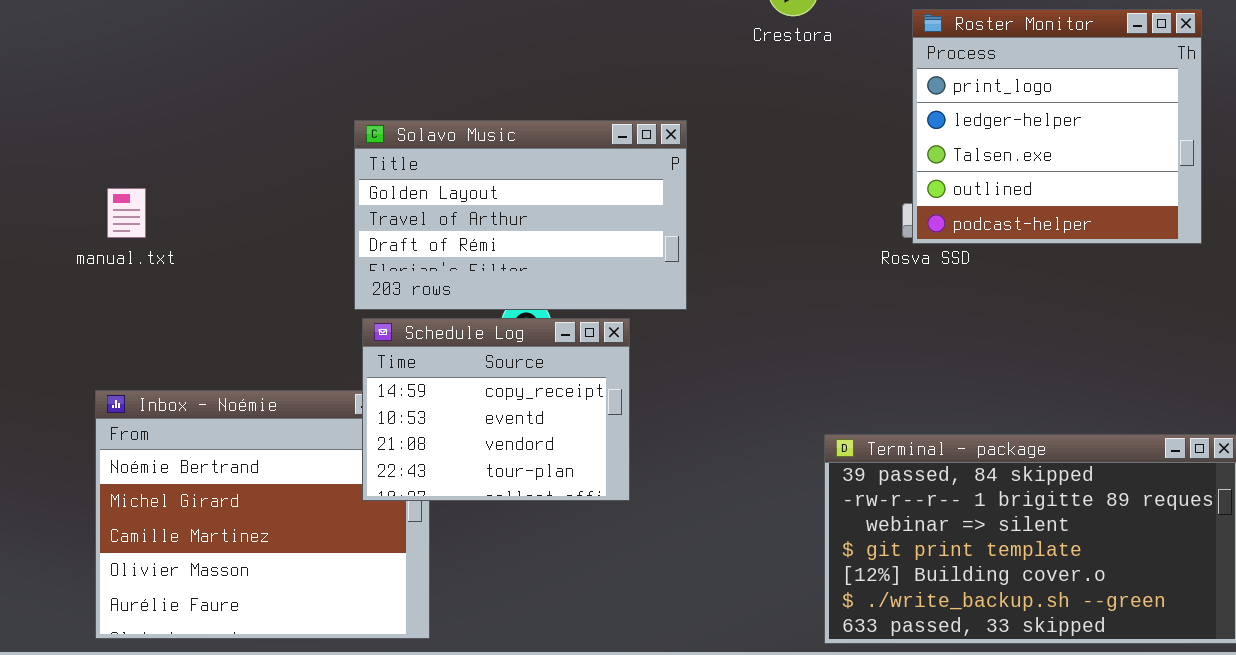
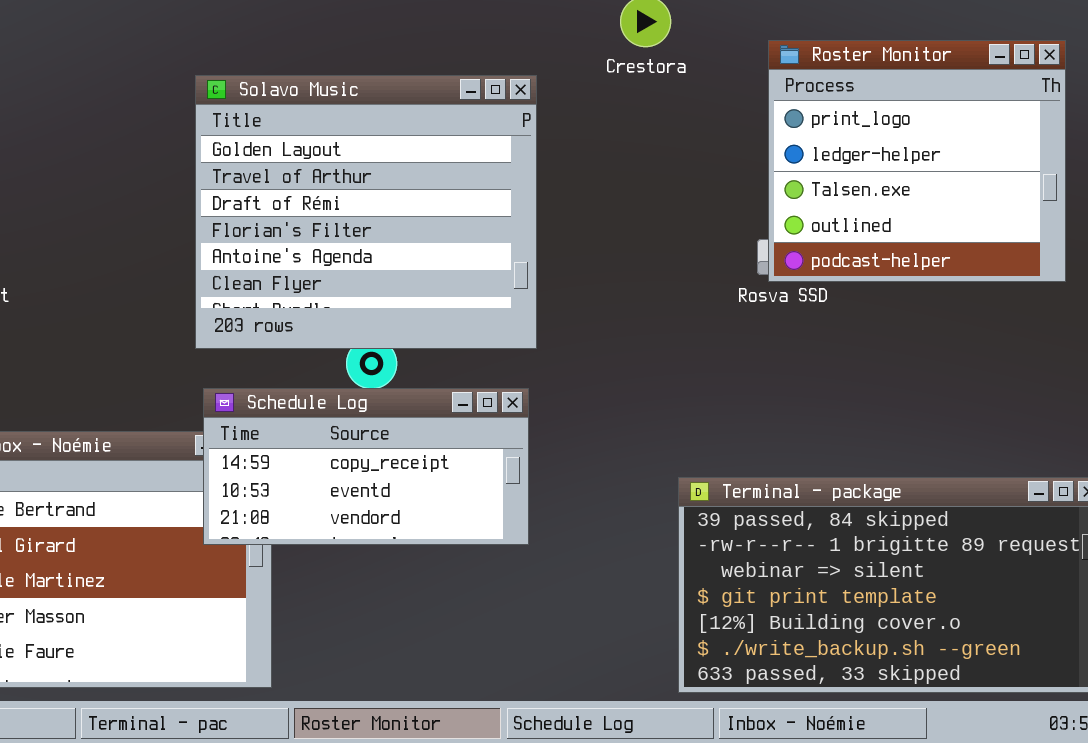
Solavo Music: [354,120,687,310] -> [195,75,537,349], resized
Schedule Log: [362,318,630,501] -> [203,388,529,545], resized

